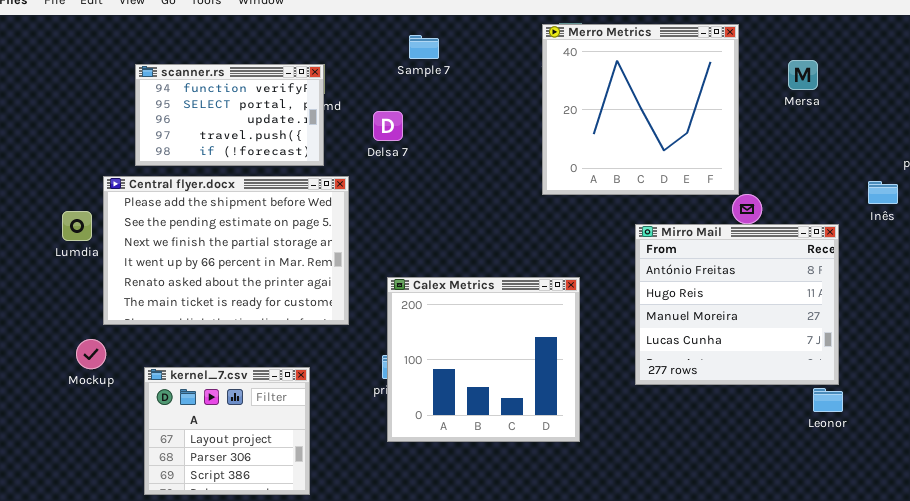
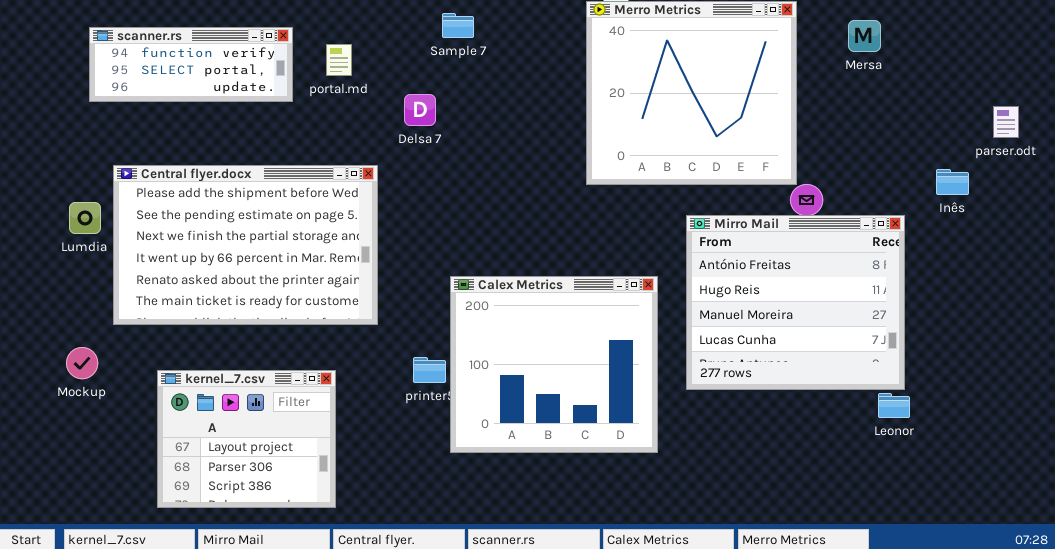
Mersa: [788,60,818,90] -> [848,20,881,52], moved
scanner.rs: [135,64,324,166] -> [89,27,293,102], moved, resized
Calex Metrics: [387,277,580,442] -> [450,276,658,453], moved
Mockup: [76,339,106,369] -> [66,347,98,379], moved

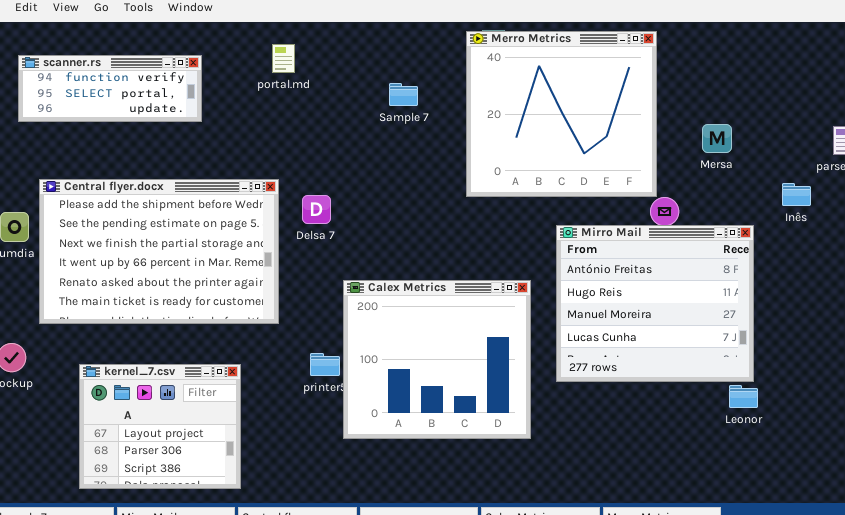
Sample 7: [442,13,474,38] -> [389,83,418,106], moved
Mersa: [848,20,881,52] -> [702,124,732,153], moved
portal.md: [326,44,352,76] -> [272,44,295,73], moved
Delsa 7: [404,94,436,126] -> [302,195,331,224], moved

